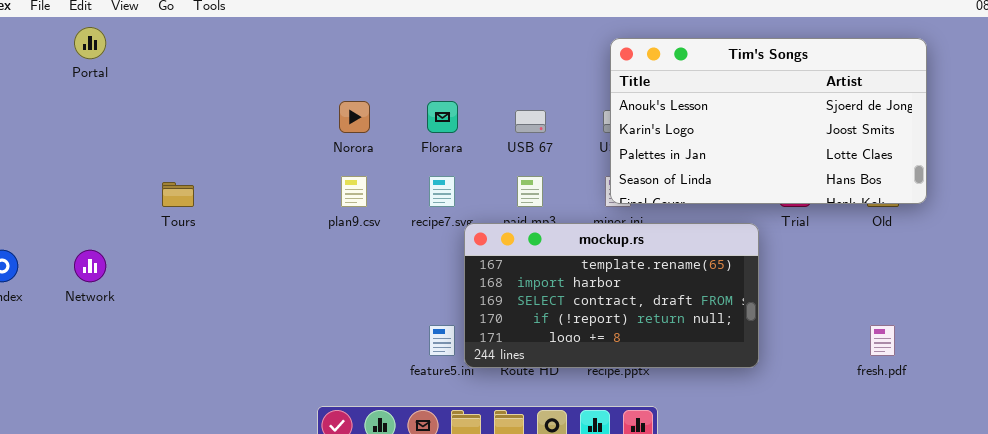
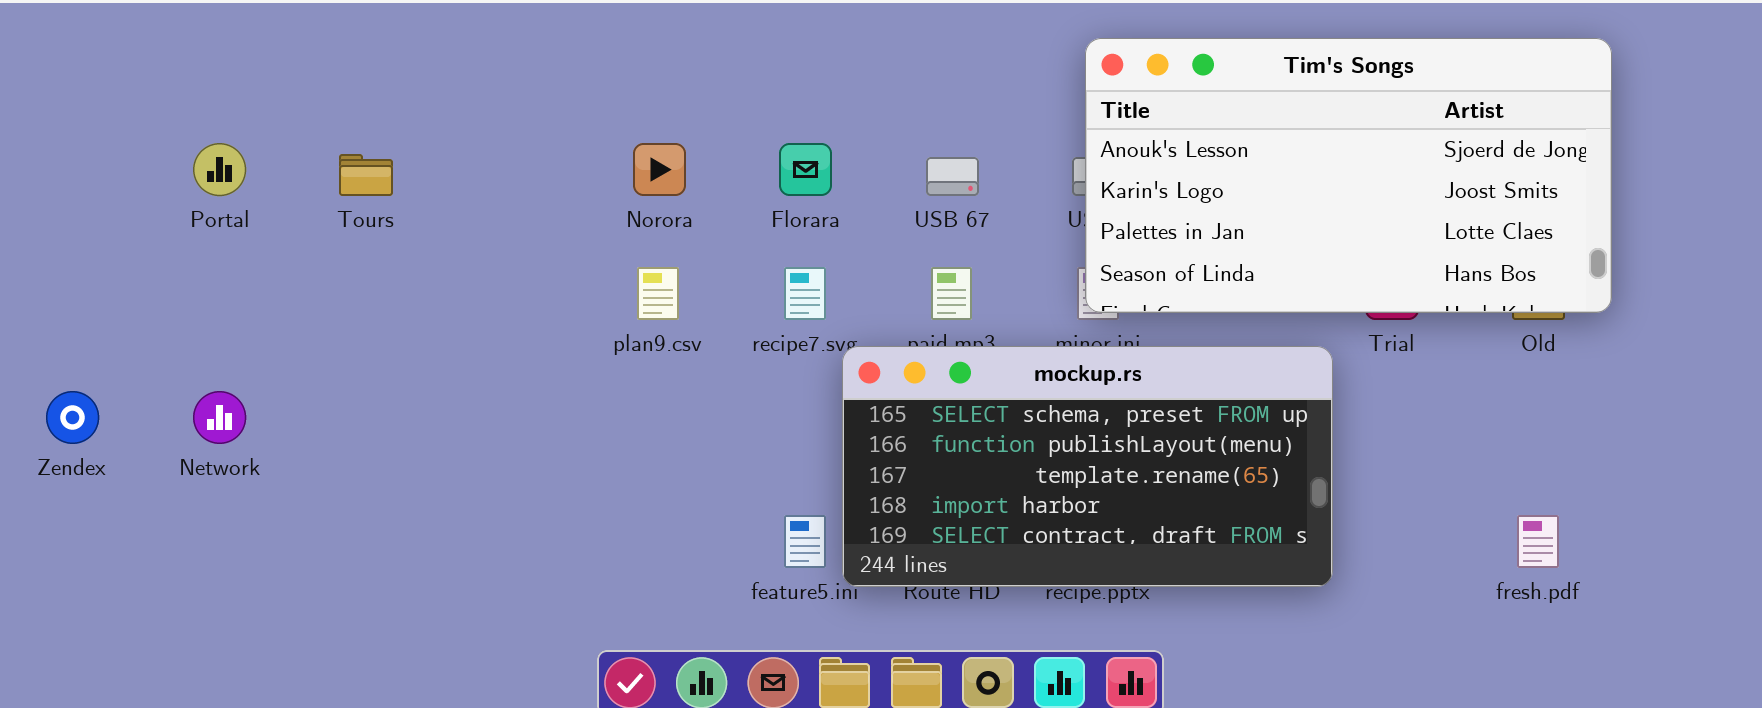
Portal: [74,27,106,59] -> [193,143,246,196], moved
Tours: [162,182,194,207] -> [339,154,393,196], moved
mockup.rs: [464,223,759,368] -> [842,346,1333,587], scrolled up 2 rows

